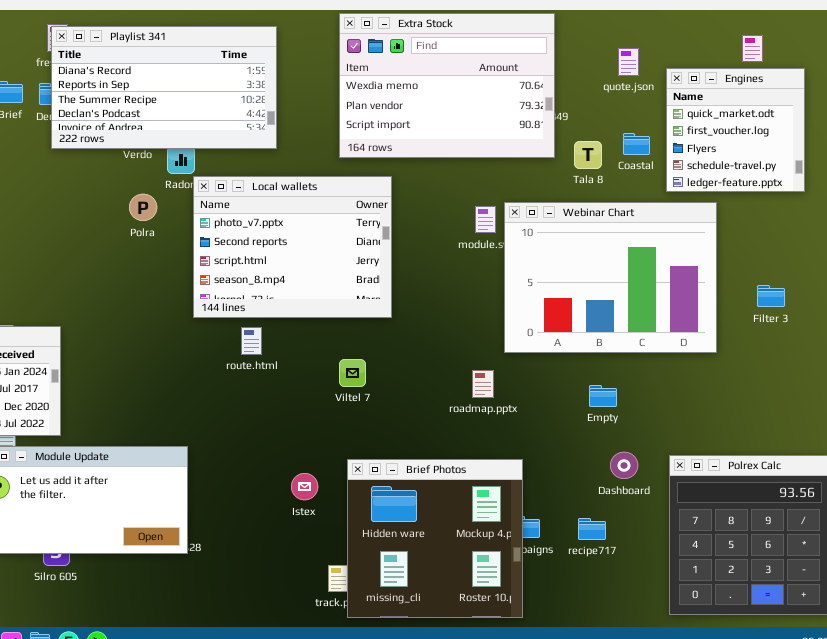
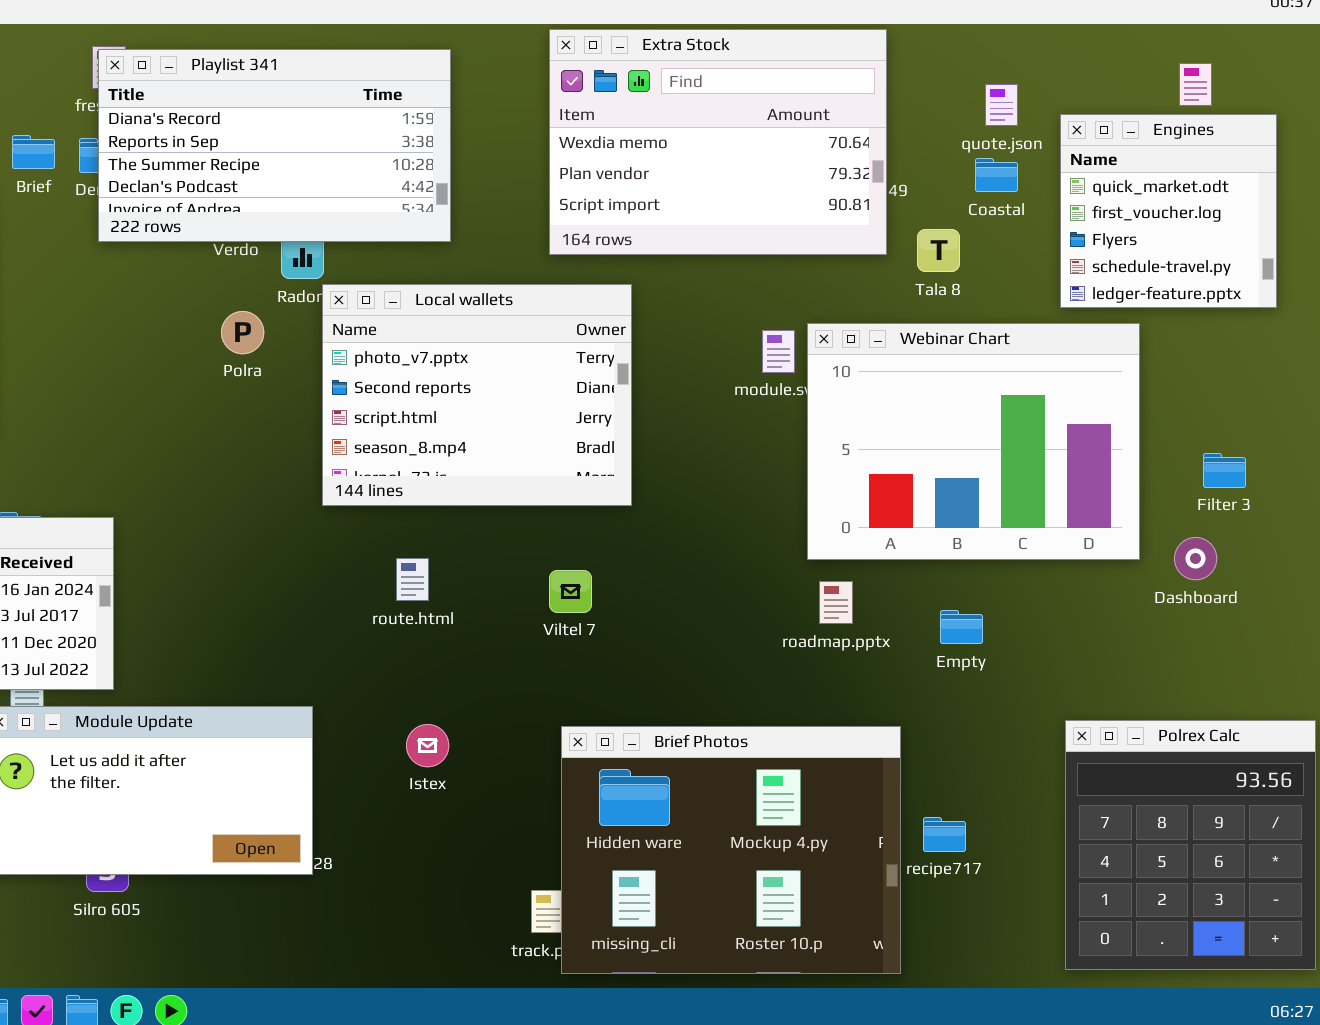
Coastal: [623,133,650,155] -> [975,158,1018,192], moved
route.html: [241,327,262,355] -> [396,558,429,601], moved
roadmap.pptx: [472,370,494,398] -> [819,581,853,624], moved
Dashboard: [610,452,638,479] -> [1174,537,1217,580], moved
Brief Photos: [347,459,523,618] -> [561,726,901,974], resized
Istex: [291,473,318,500] -> [406,724,449,767], moved

